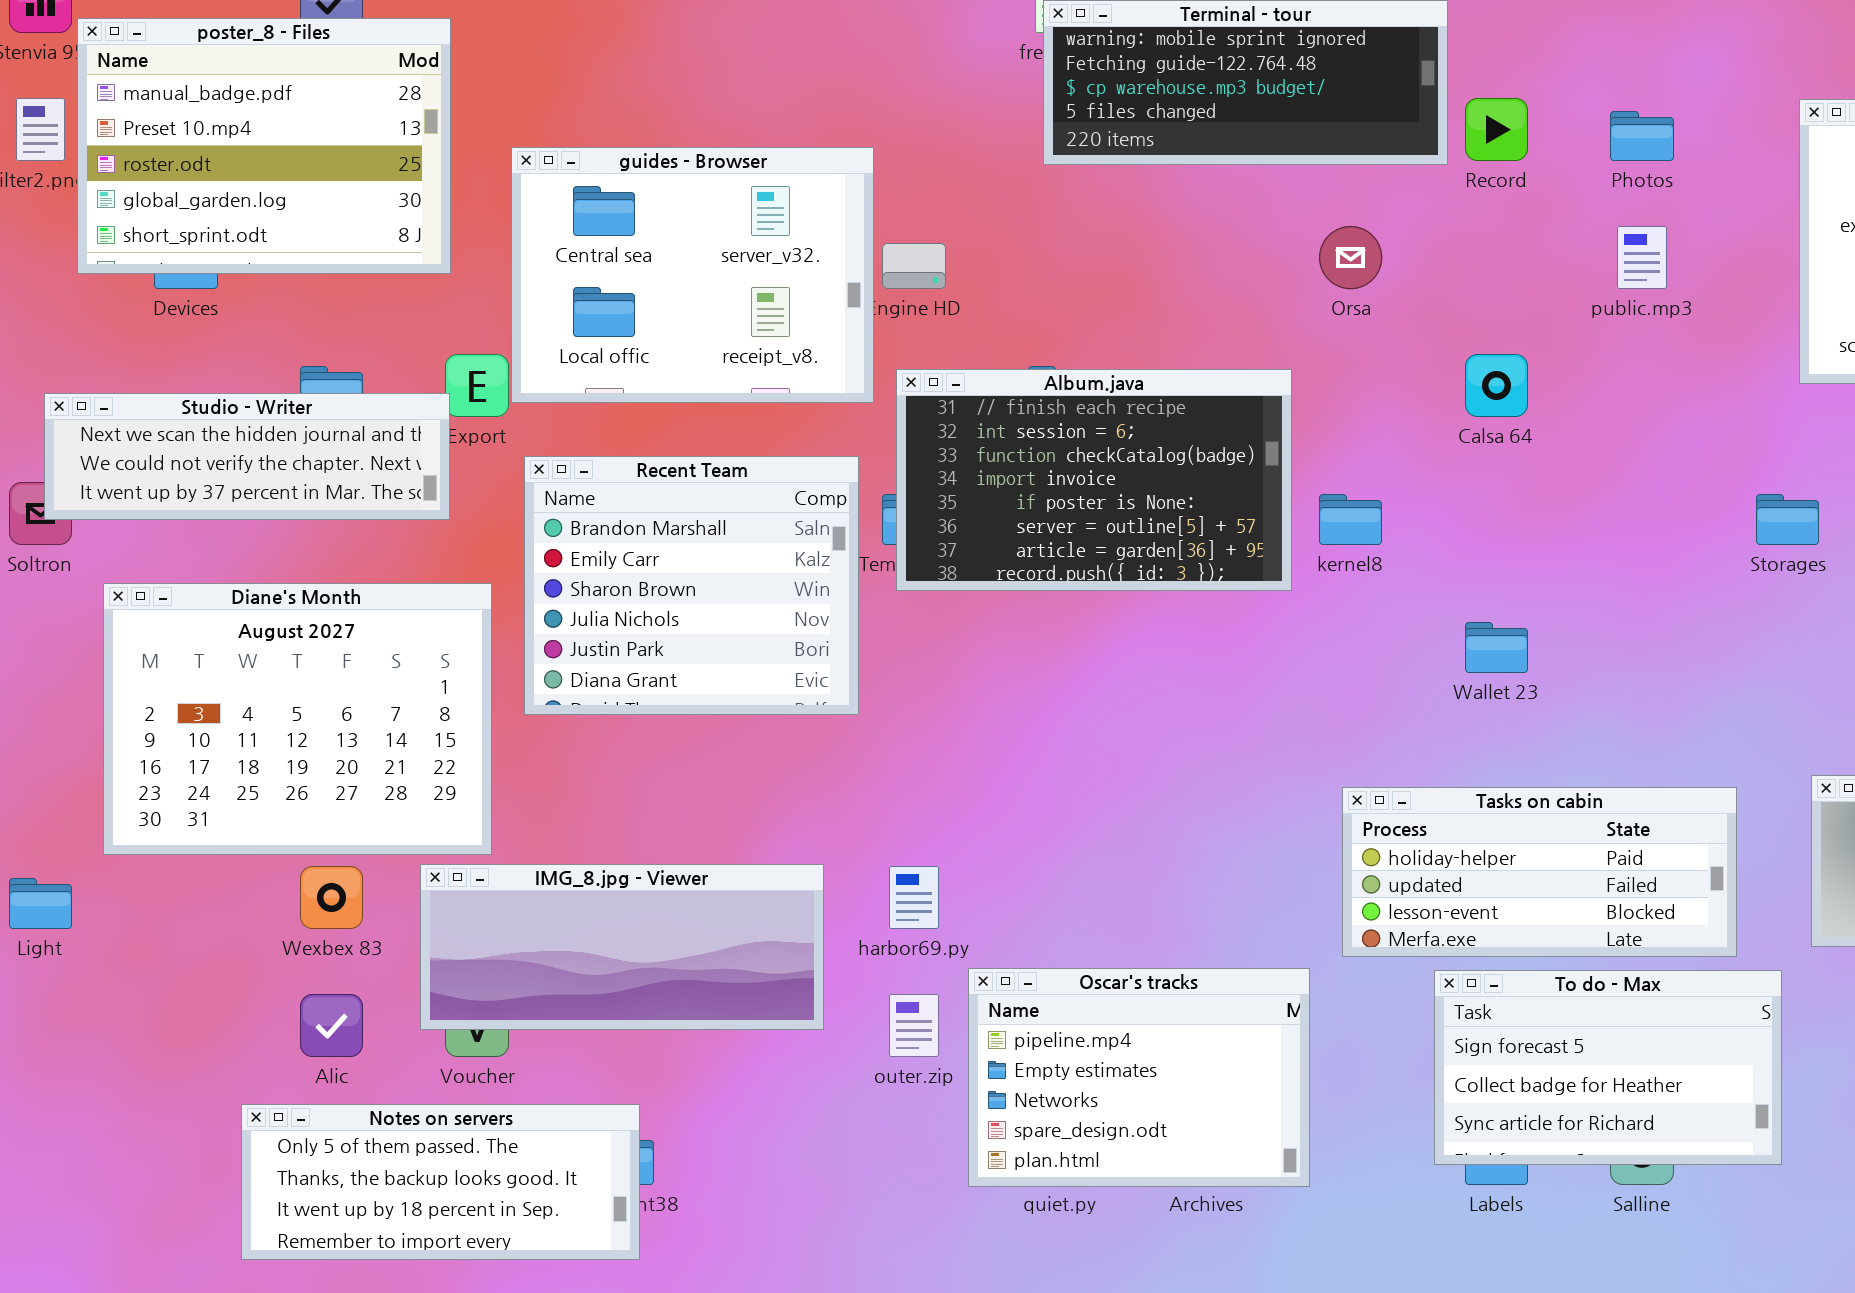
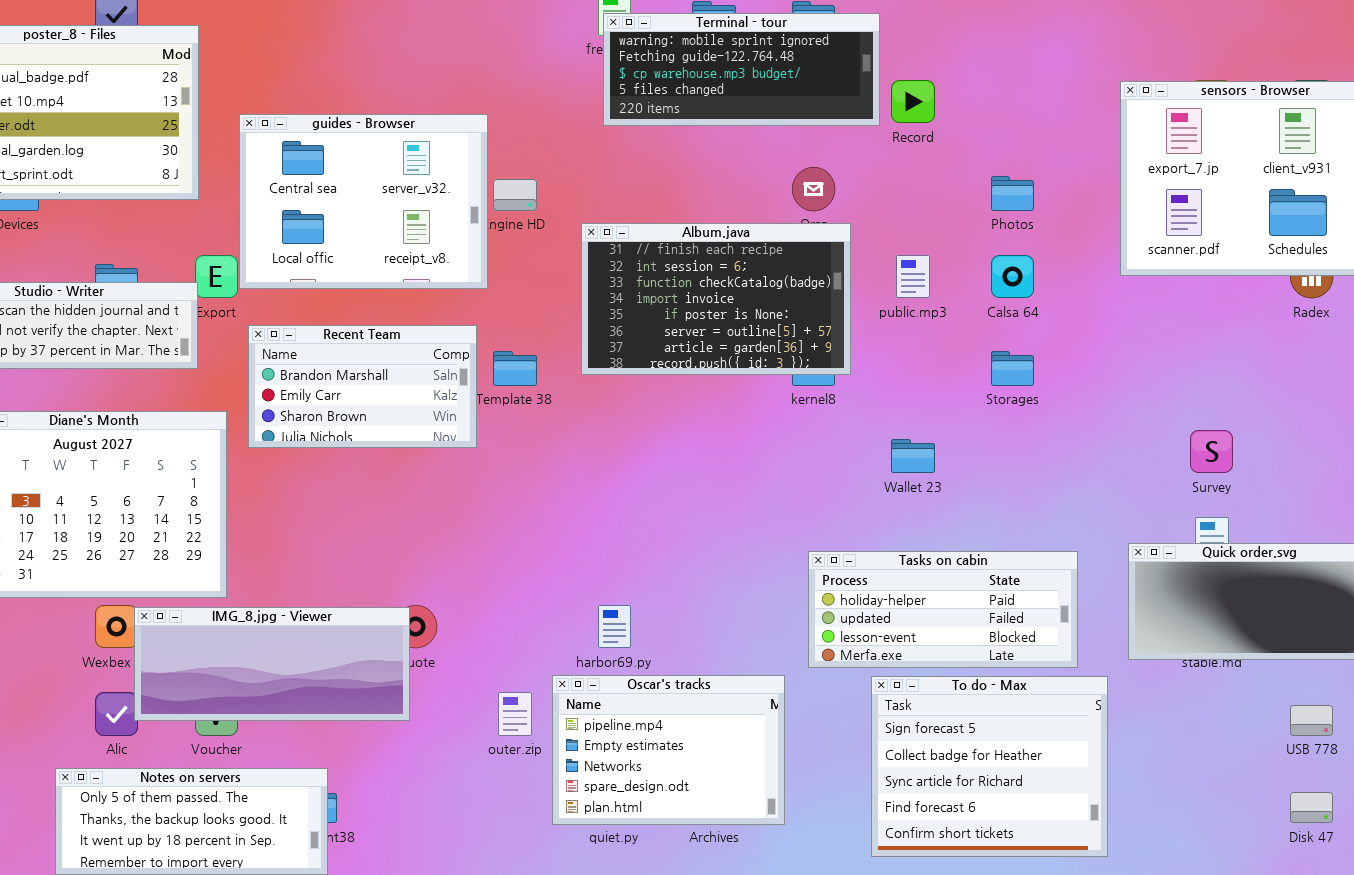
Photos: [1610,111,1674,161] -> [991,176,1034,211], moved
public.mp3: [1617,226,1667,289] -> [896,255,930,298], moved
Calsa 64: [1465,354,1528,417] -> [991,255,1034,298], moved
Album.java: [896,369,1292,591] -> [581,223,851,375], moved
Recent Team: [524,456,859,715] -> [248,325,477,448], resized
Storages: [1756,494,1819,545] -> [991,351,1034,386], moved
IMG_8.jpg - Viewer: [420,864,824,1030] -> [134,607,410,721], moved
harbor69.py: [889,866,939,929] -> [598,605,631,648], moved
To do - Max: [1434,970,1782,1165] -> [871,676,1108,857], resized

